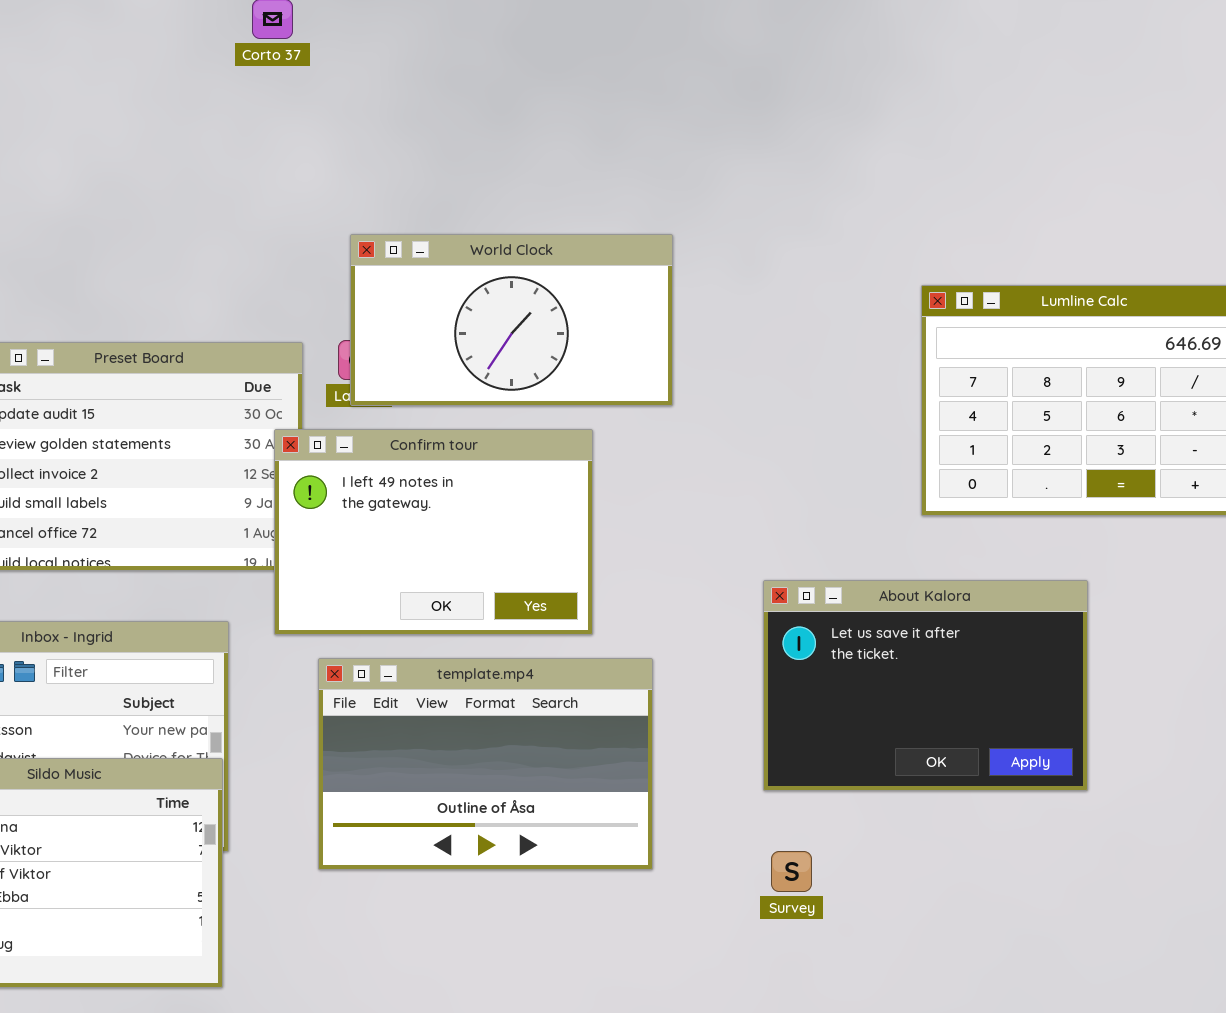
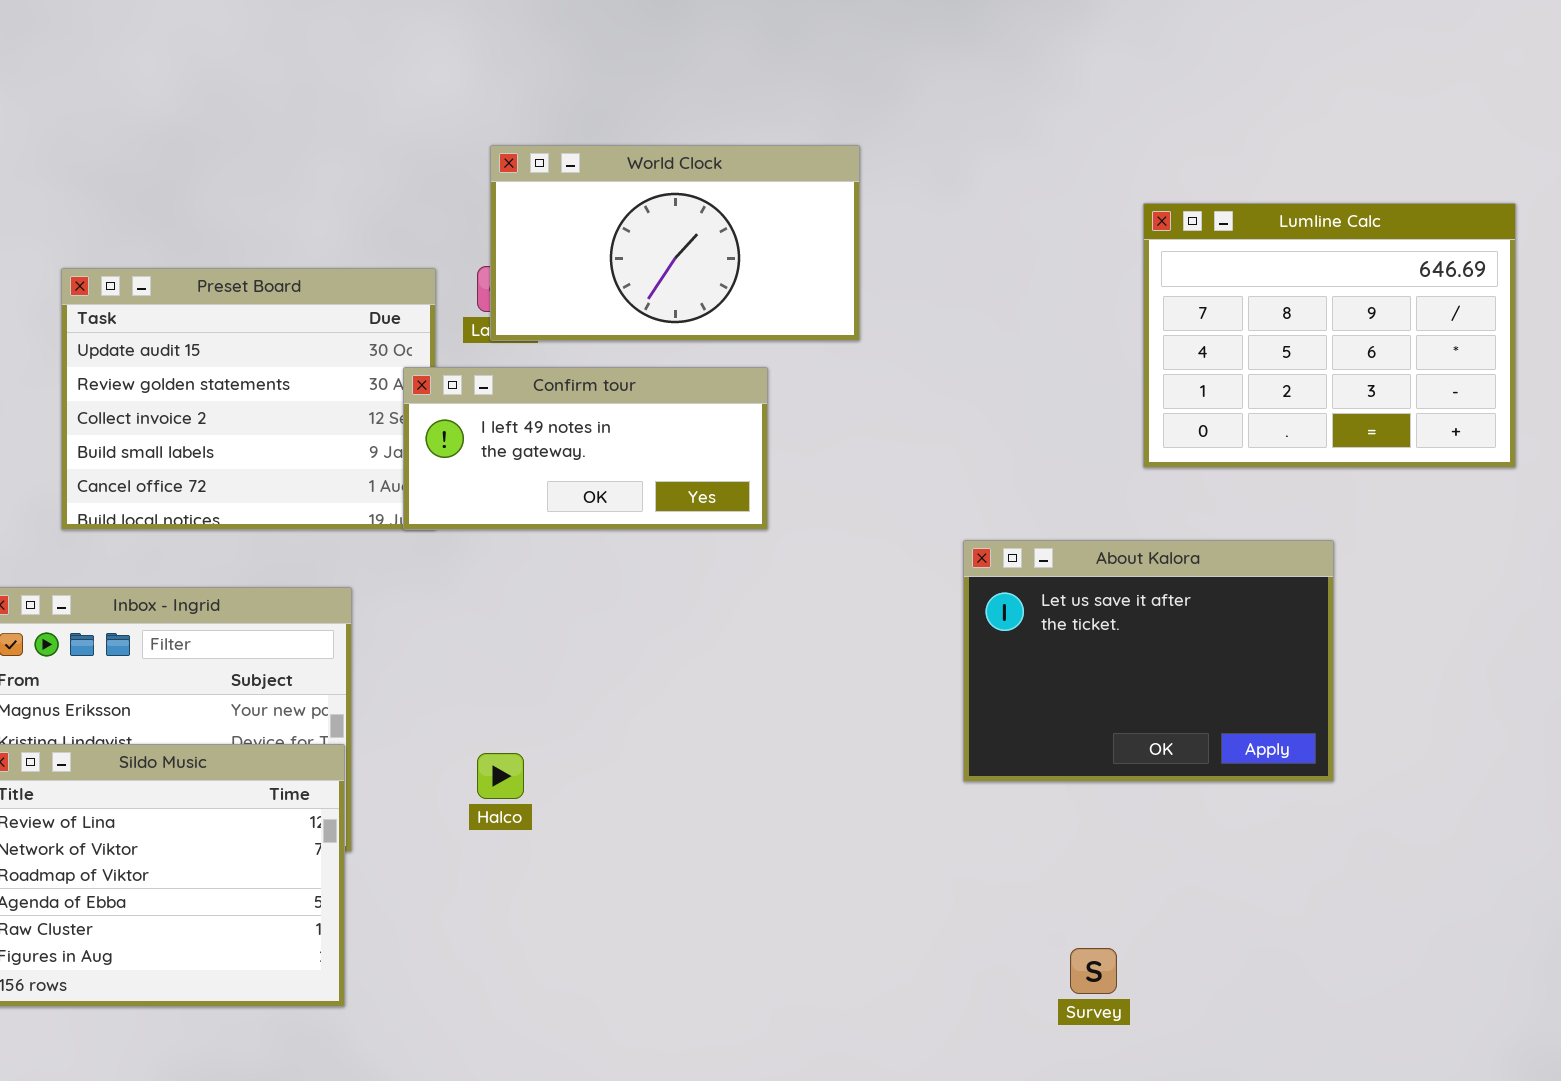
Confirm tour: [274,429,593,635] -> [403,367,768,530], resized
template.mp4: [318,658,653,870] -> none, closed
Survey: [771,851,812,892] -> [1070,948,1117,994], moved

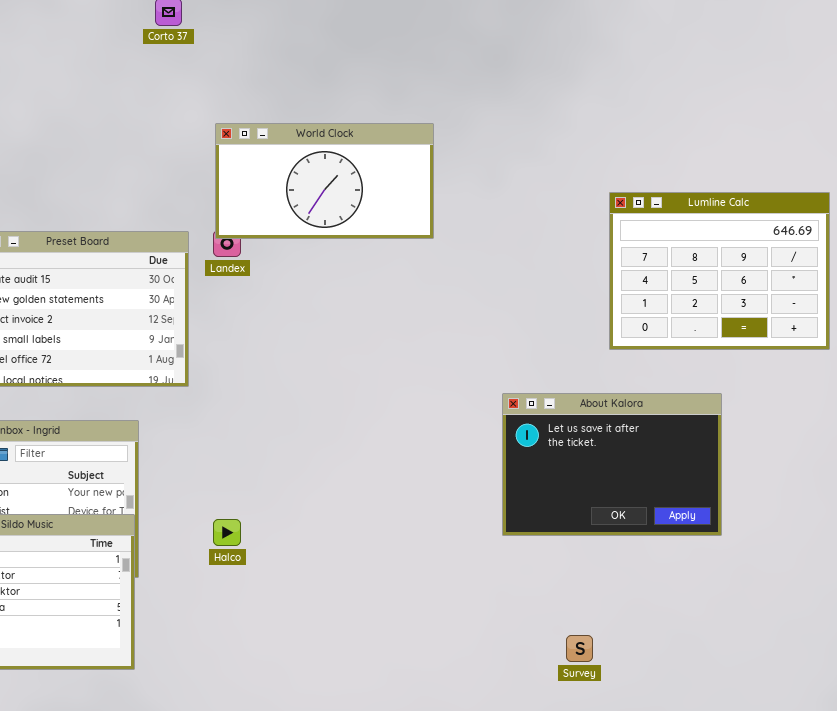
World Clock: [490,145,860,341] -> [215,123,434,239], moved
Confirm tour: [403,367,768,530] -> none, closed

